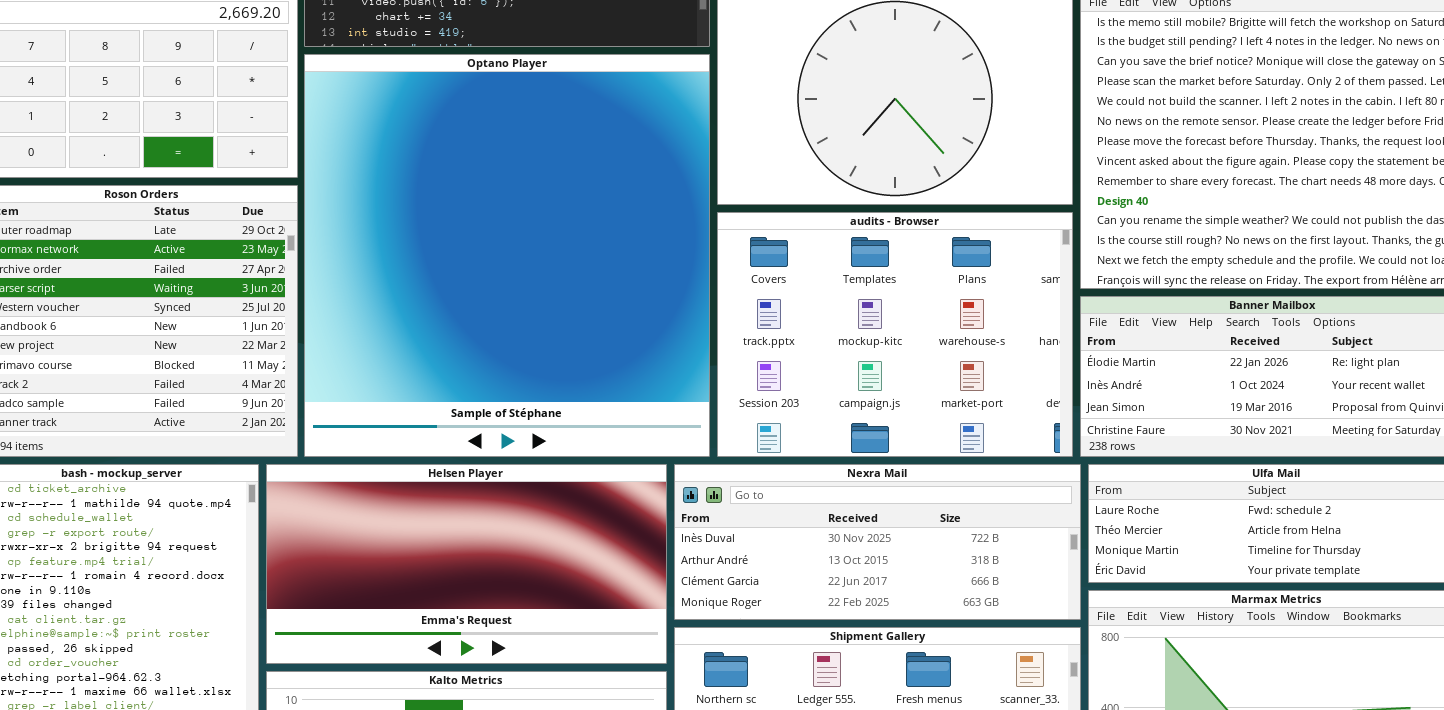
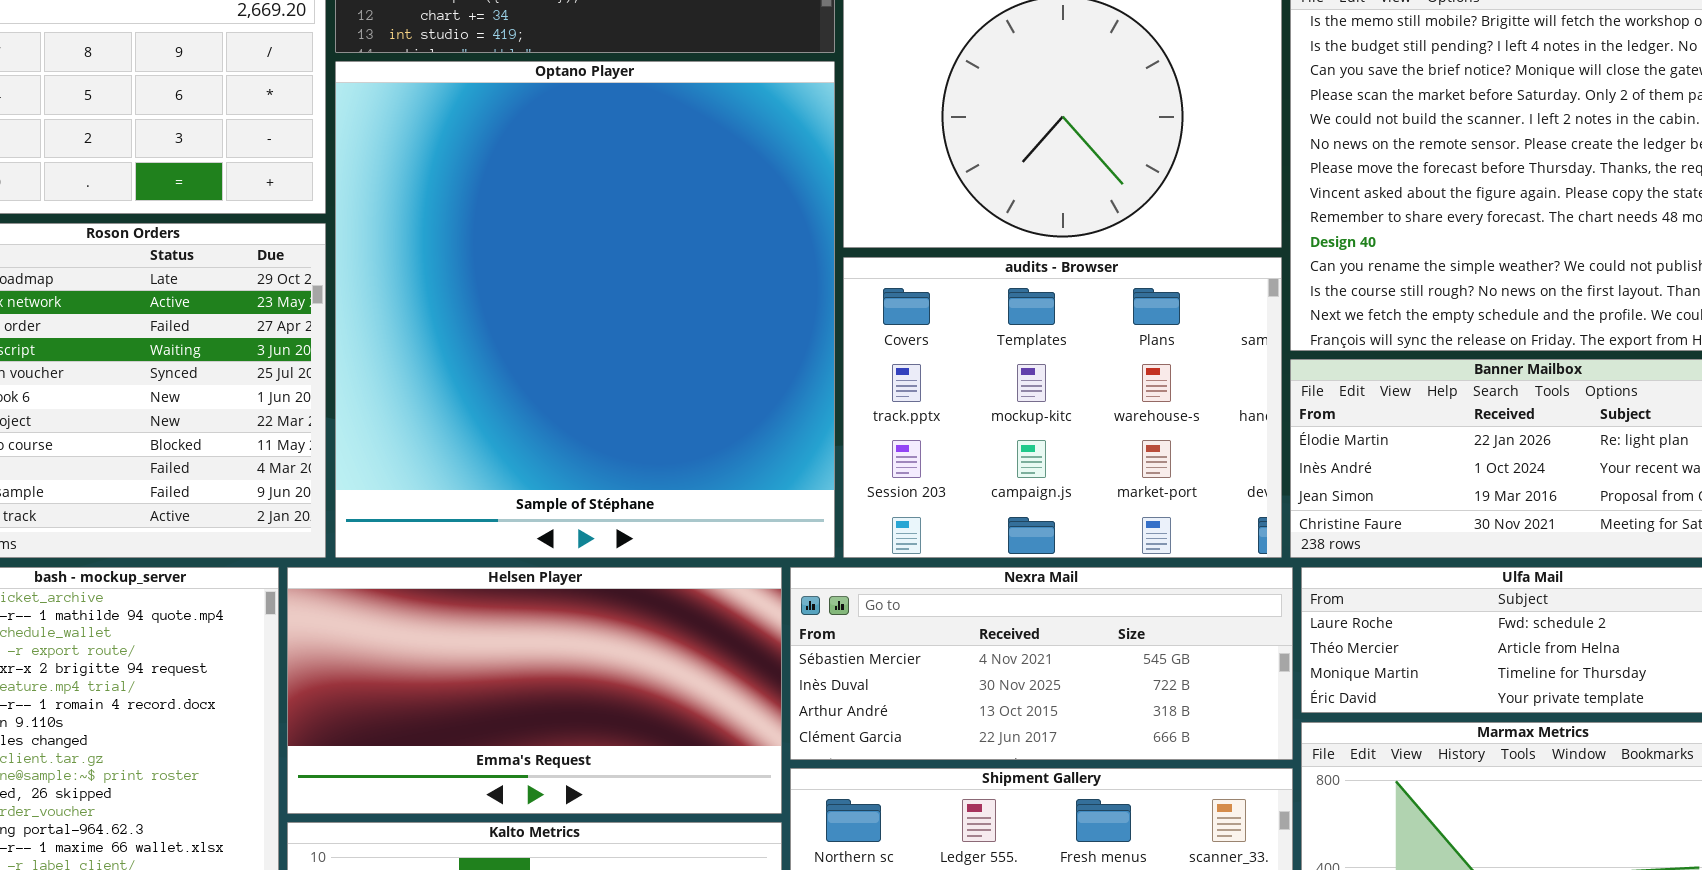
Nexra Mail: [674,464,1081,620] -> [790,567,1293,760], scrolled up 1 row

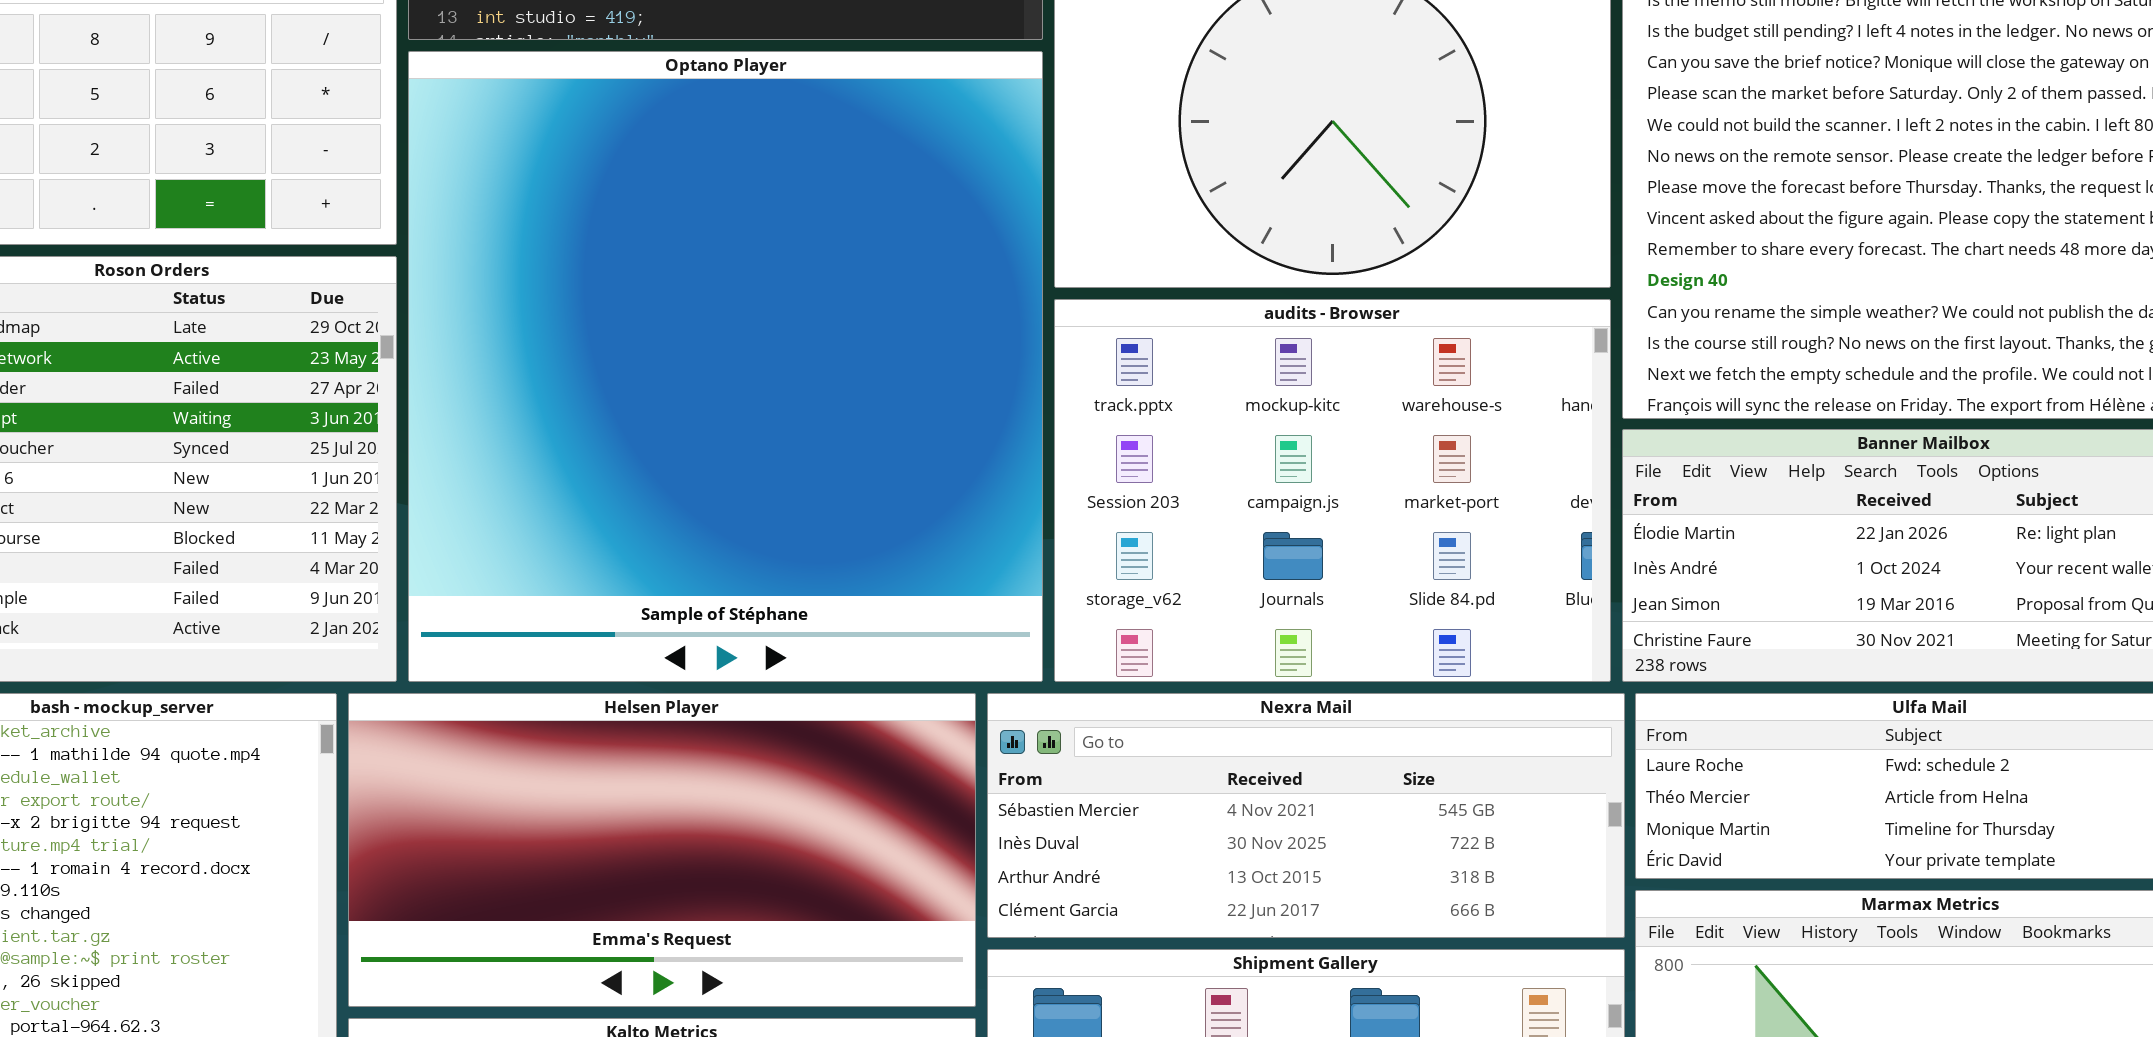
audits - Browser: [843,257,1282,558] -> [1054,299,1611,682], scrolled down 1 row

